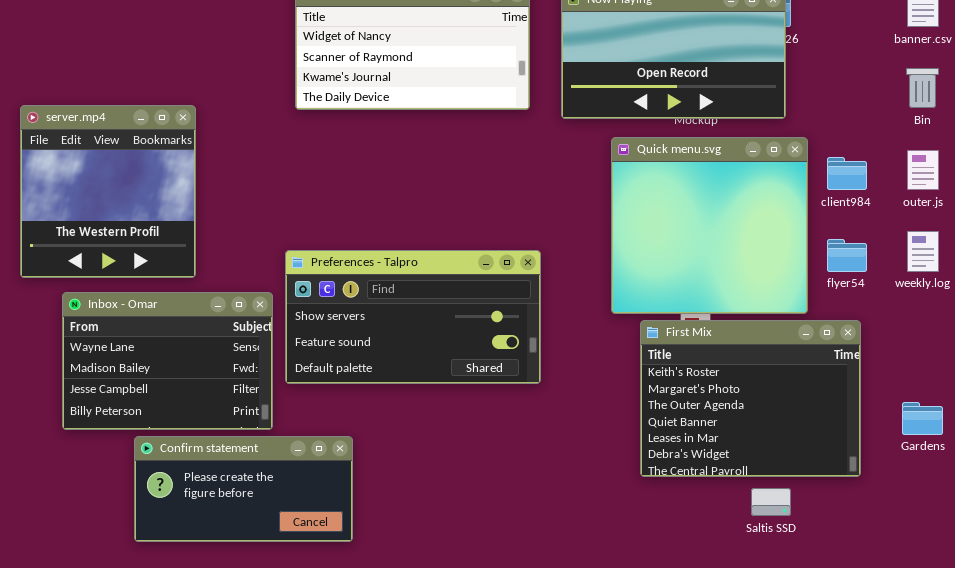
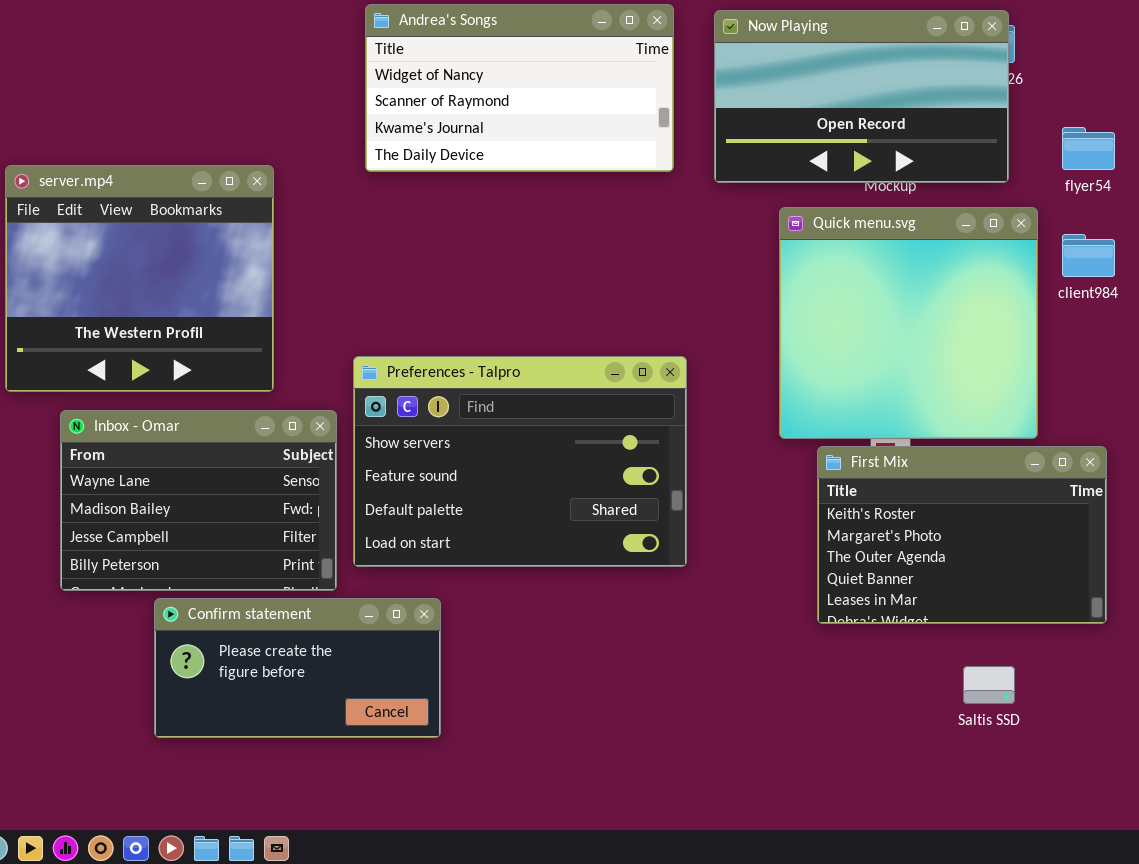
server.mp4: [20,105,196,278] -> [5,165,274,392], resized
flyer54: [827,239,867,272] -> [1062,127,1115,170], moved
Preferences - Talpro: [285,250,541,384] -> [353,356,687,567], resized
First Mix: [640,320,861,477] -> [817,446,1107,624], resized

